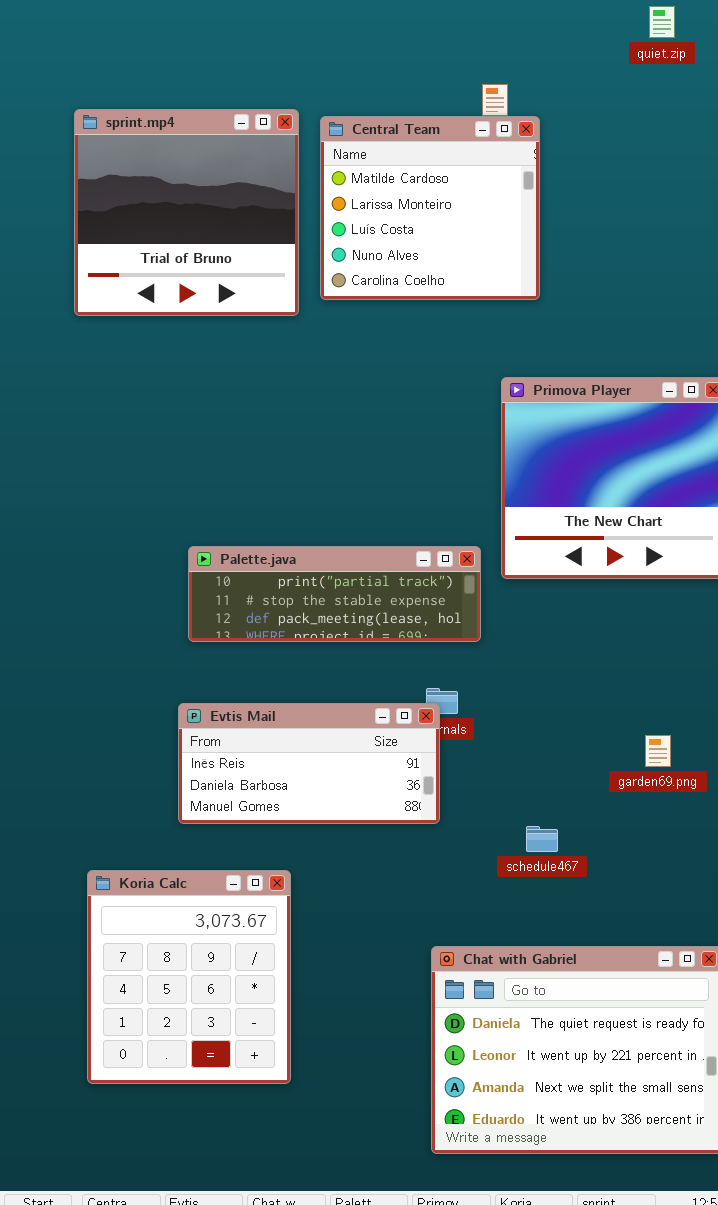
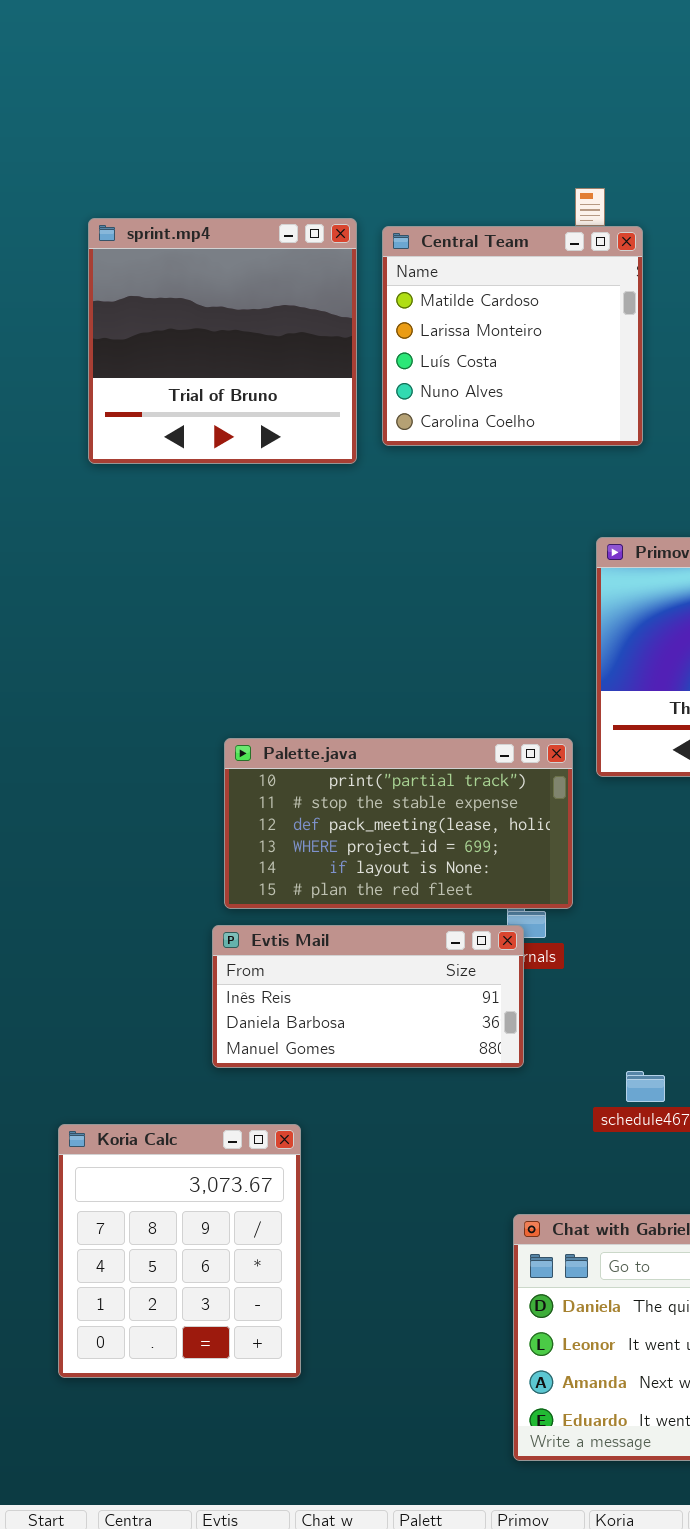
Palette.java: [188,546,481,642] -> [224,738,573,909], resized
Koria Calc: [87,870,291,1084] -> [58,1124,301,1378], moved

